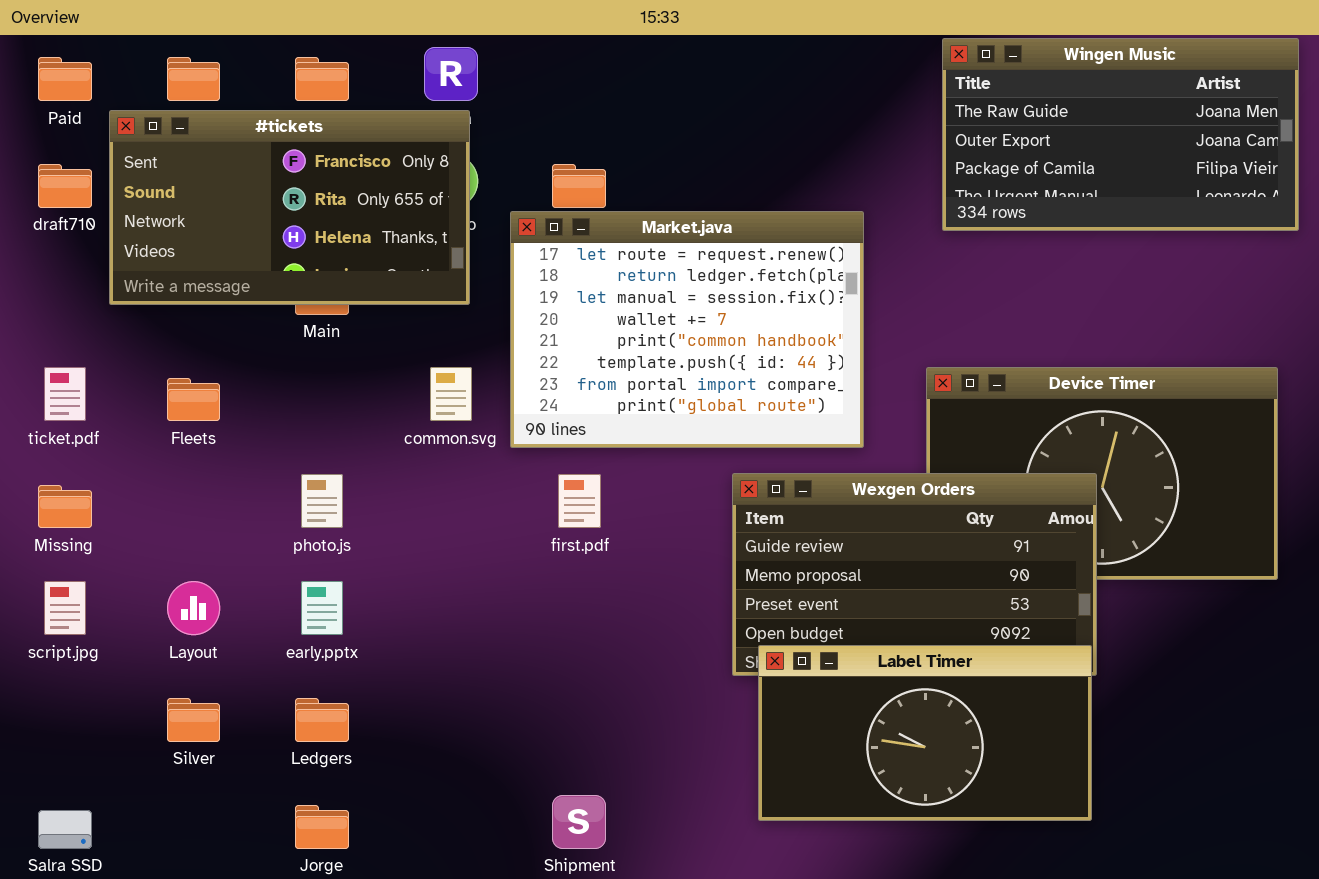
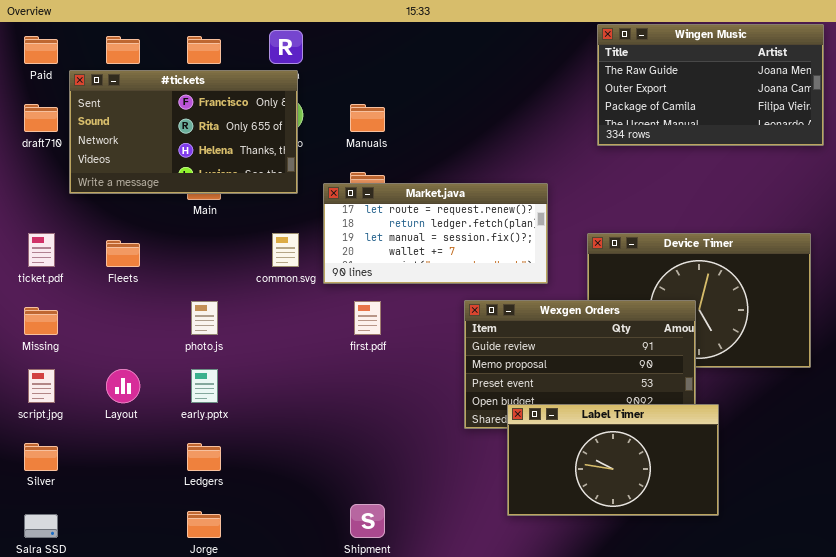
Market.java: [510,211,864,448] -> [323,183,548,284], resized
Label Timer: [758,645,1092,821] -> [507,404,719,516], moved
Silver: [167,698,220,742] -> [24,443,58,471], moved

